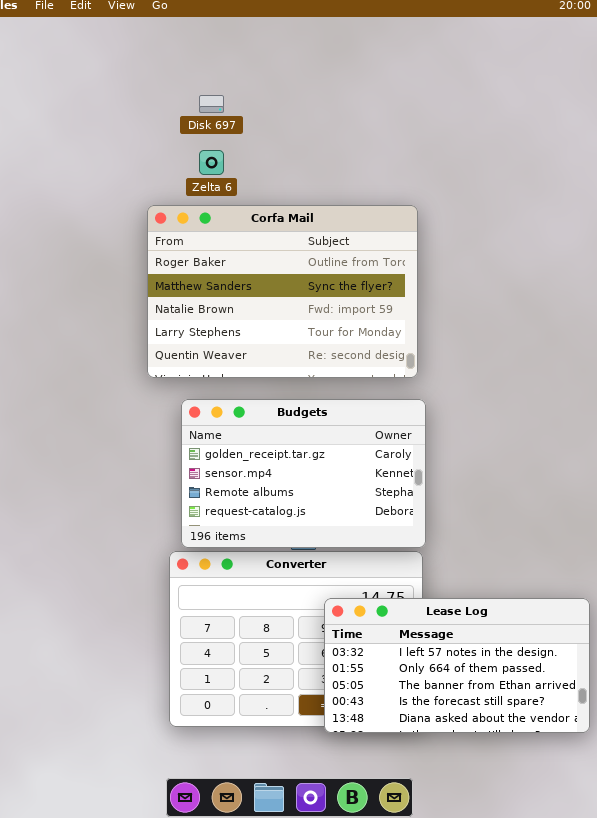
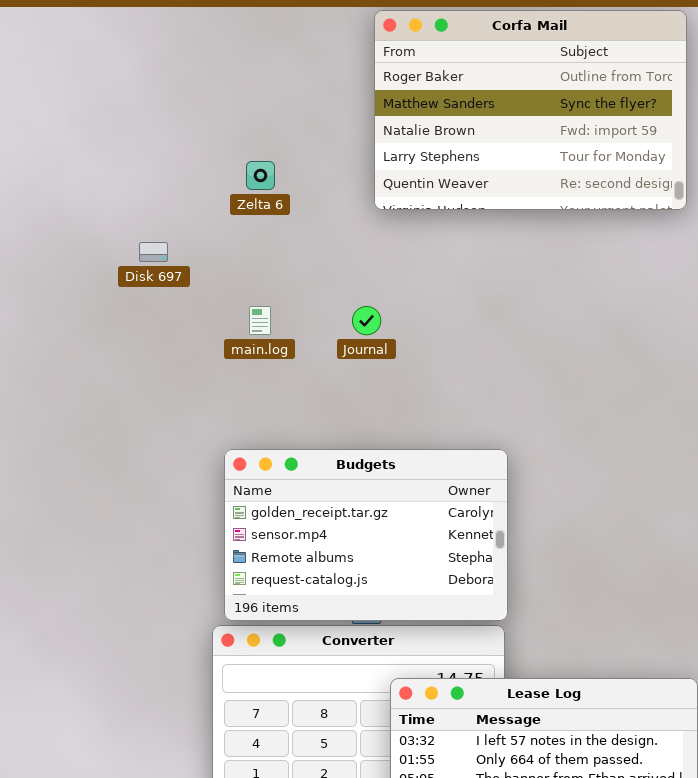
Disk 697: [199,95,224,113] -> [139,242,168,262], moved
Corfa Mail: [147,205,418,378] -> [374,10,687,210], moved

